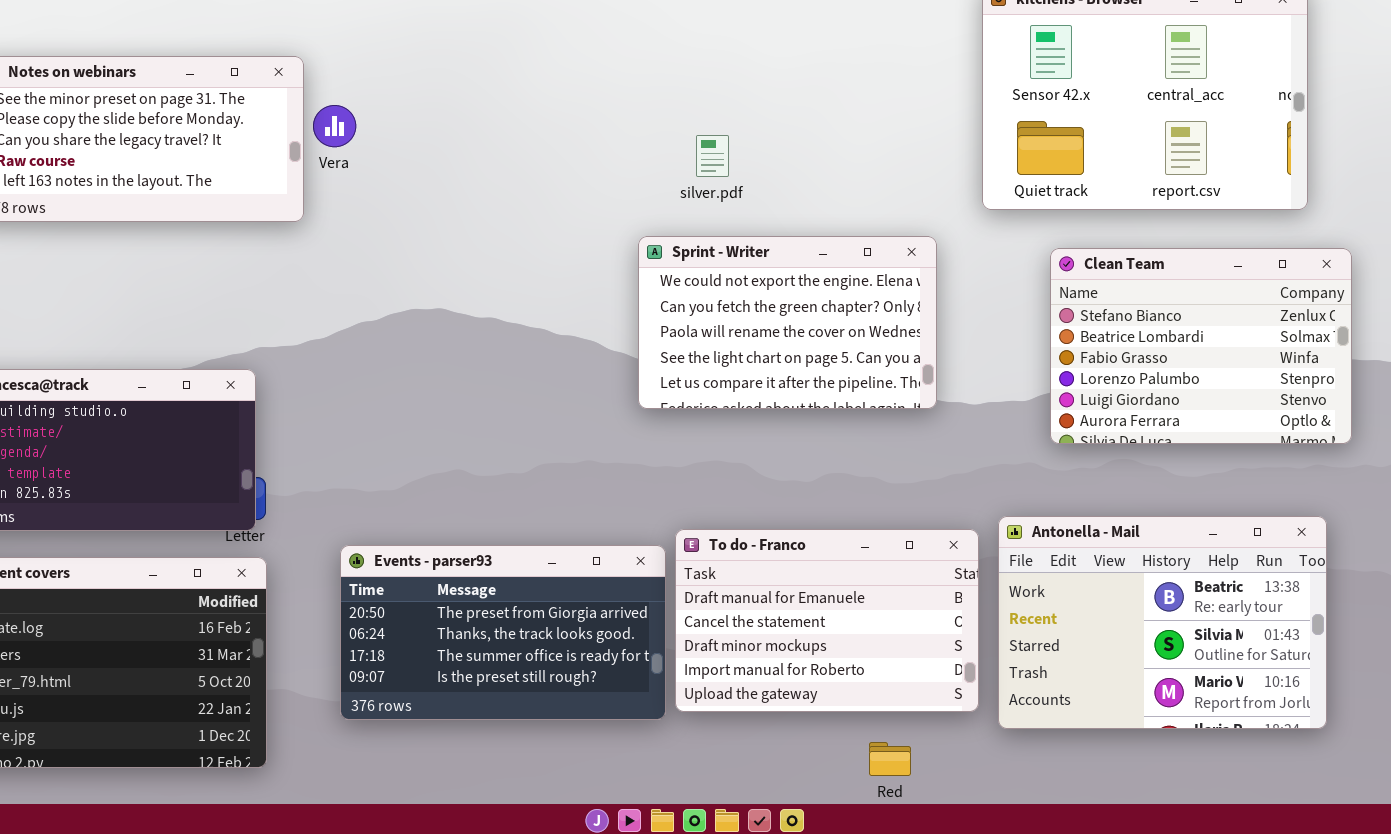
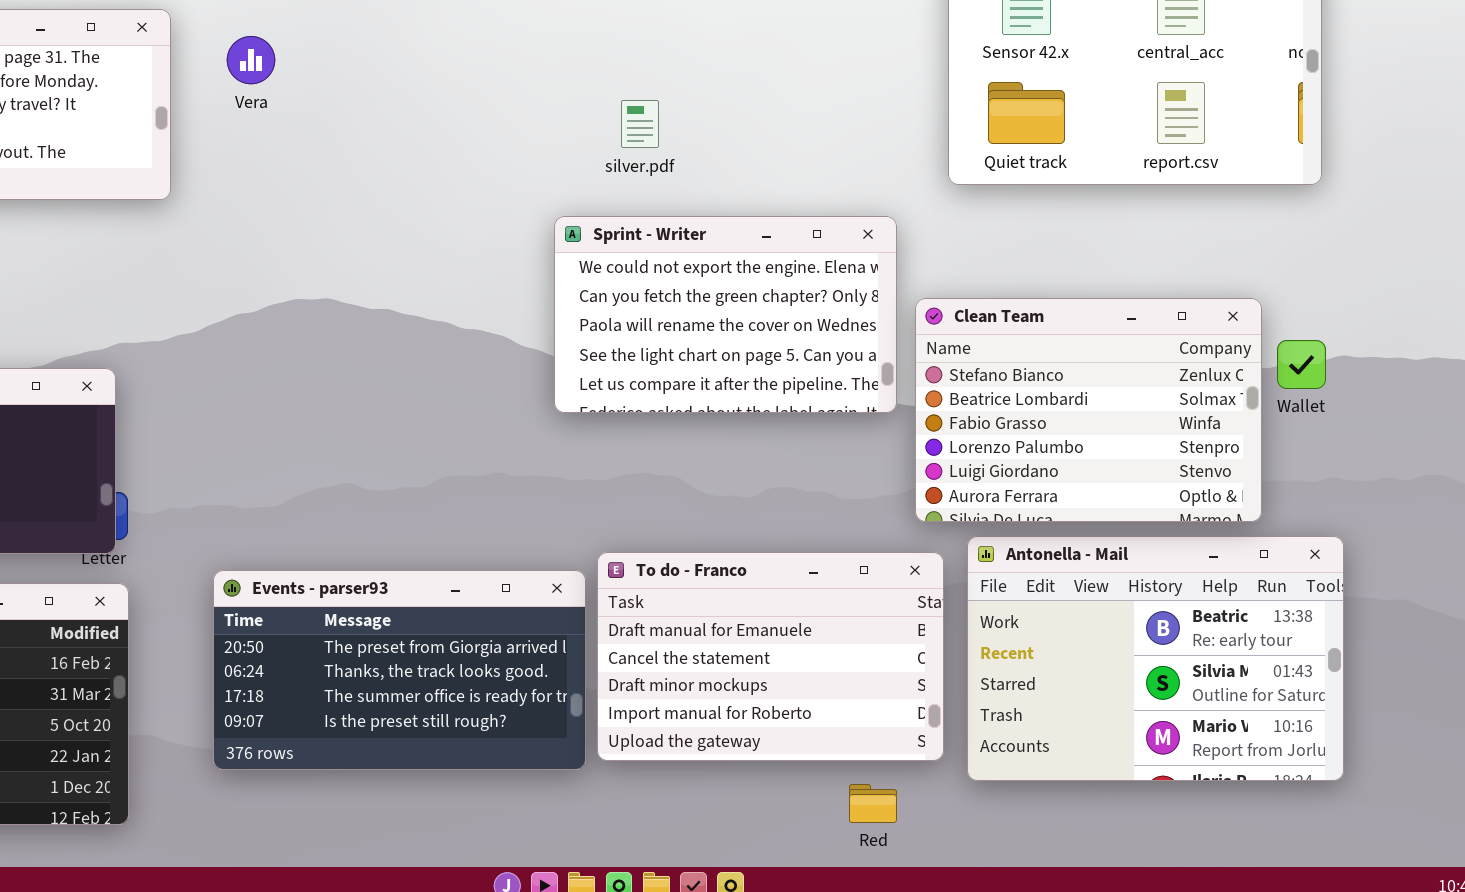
Vera: [313,105,356,147] -> [227,36,275,84], moved
Clean Team: [1050,248,1352,444] -> [915,298,1262,522], moved
Red: [869,742,911,776] -> [849,784,897,823], moved

